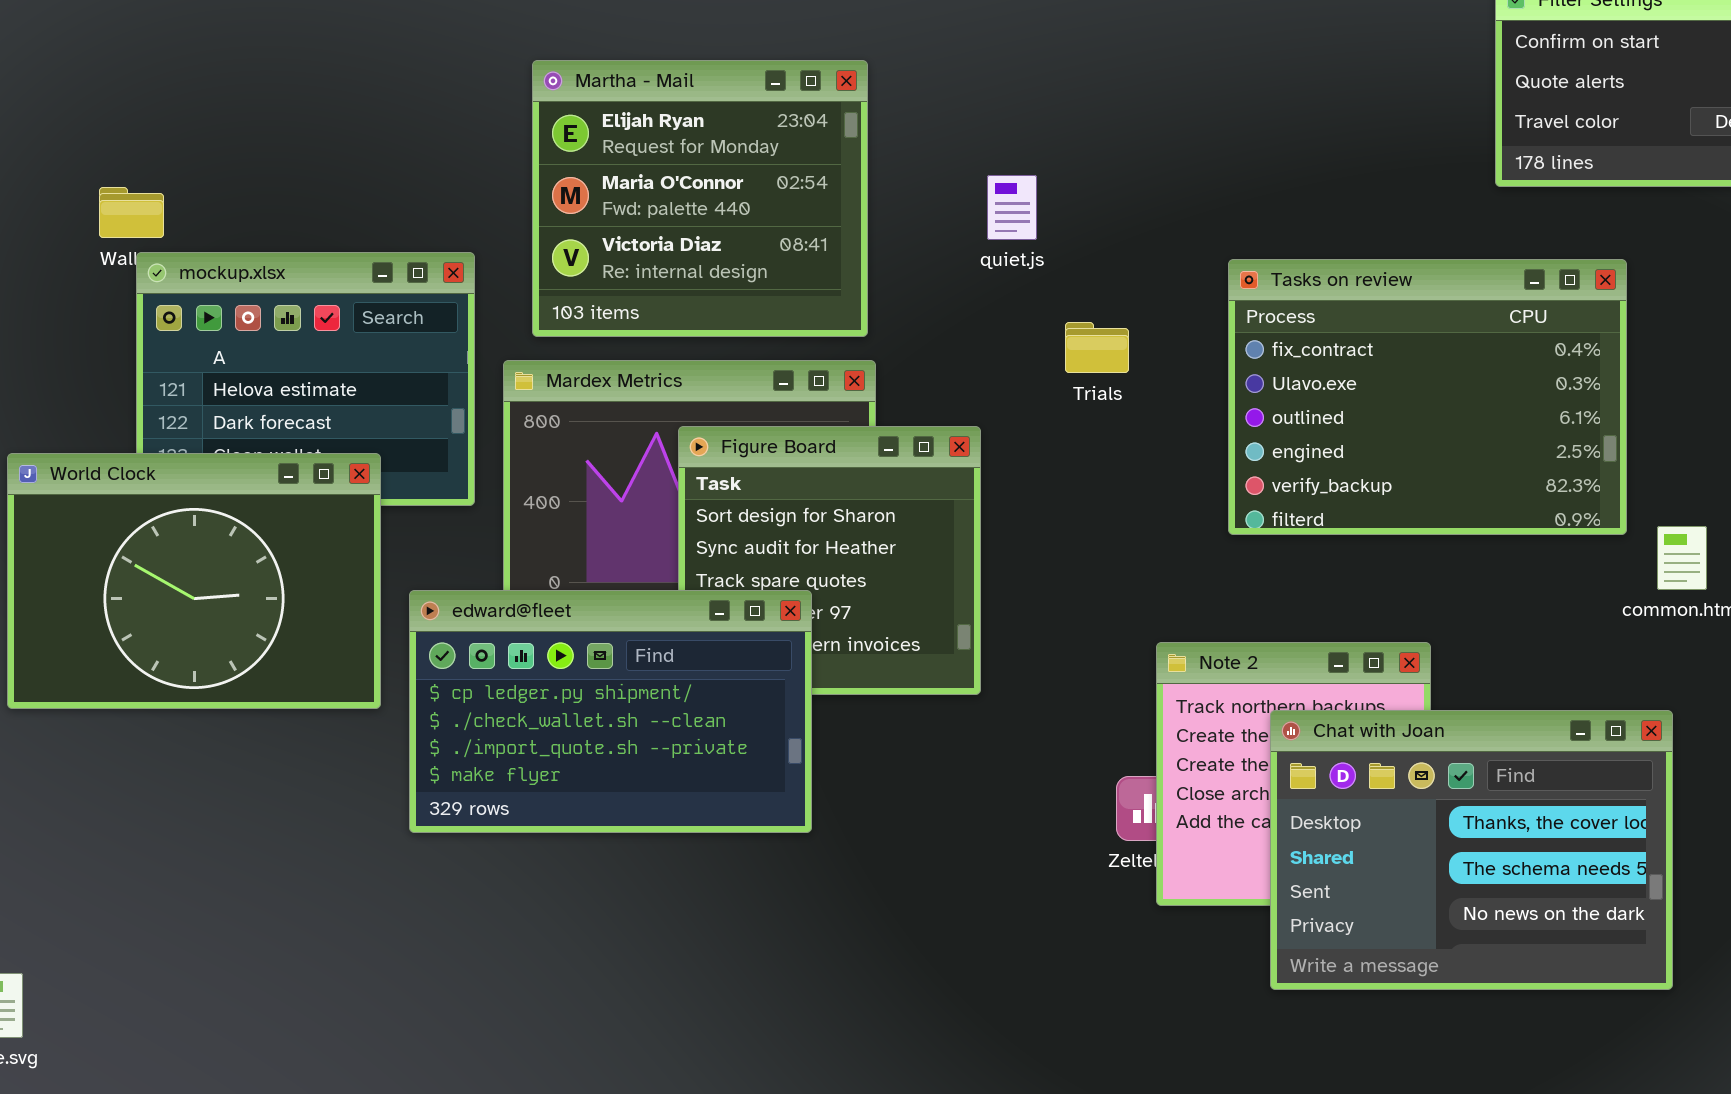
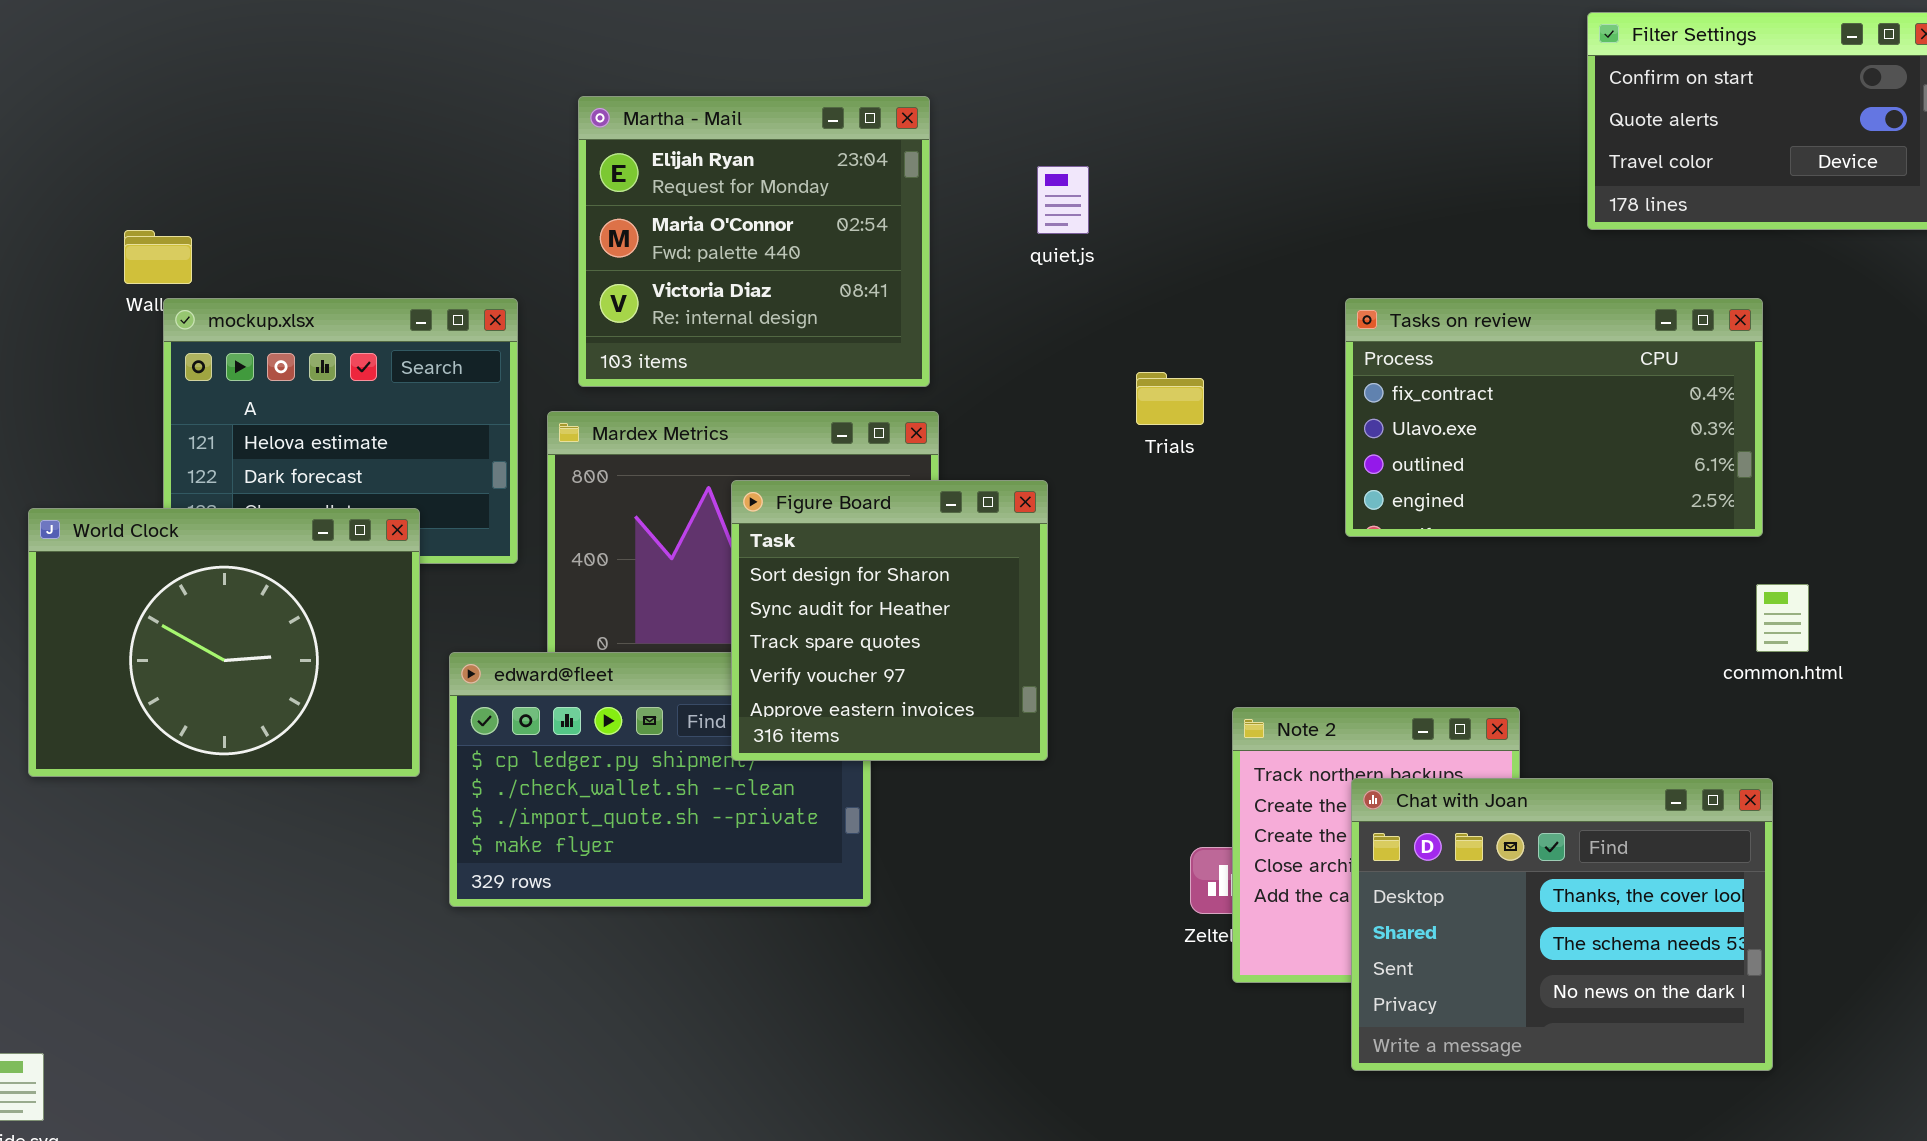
quiet.js: [987,175,1037,240] -> [1037,166,1089,234], moved
Tasks on review: [1228,259,1627,535] -> [1345,298,1763,537], moved, resized
Figure Board: [678,426,981,695] -> [731,480,1048,761], raised

